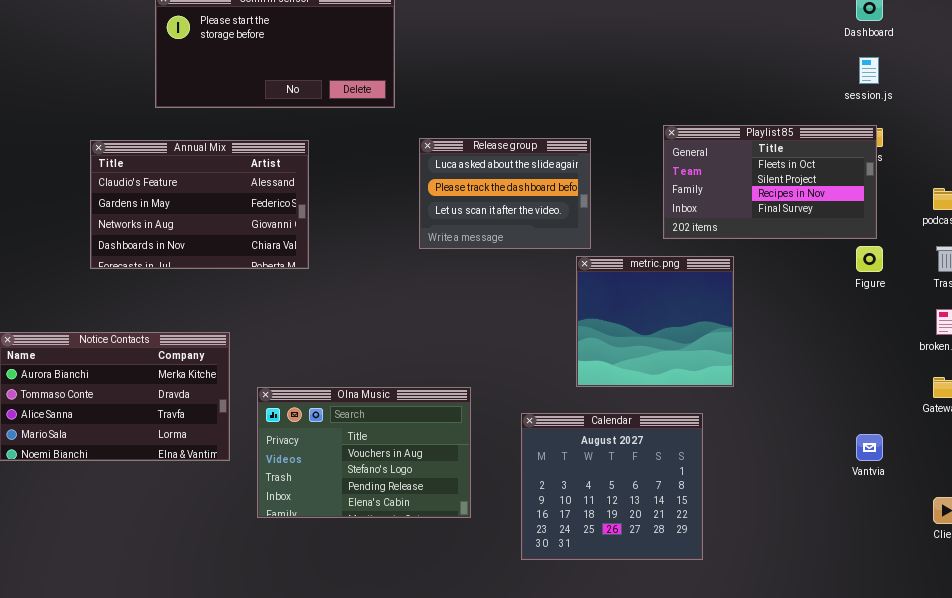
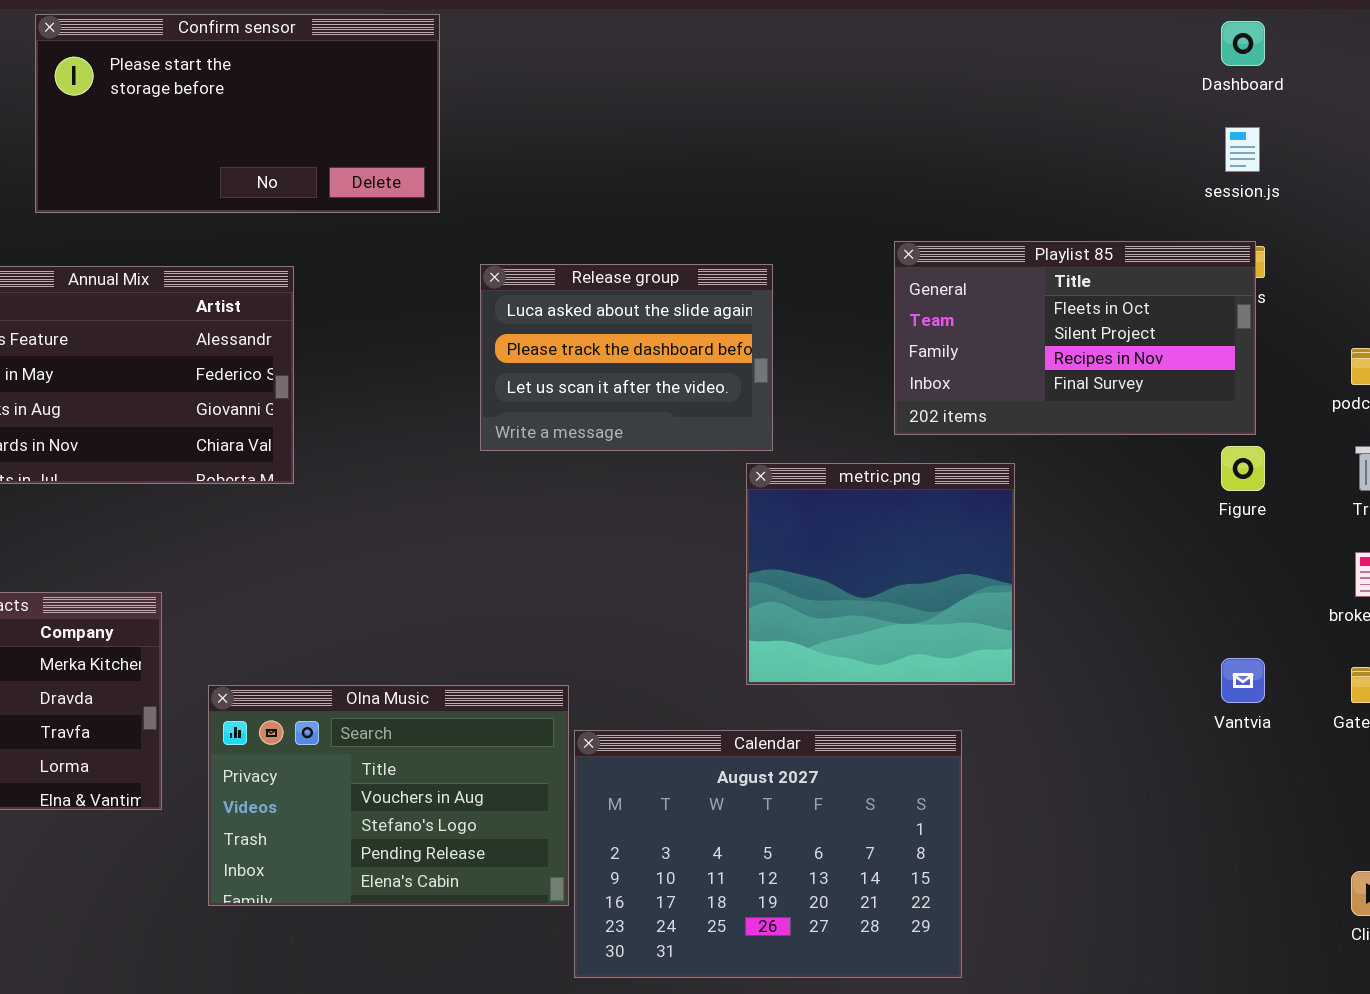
Calendar: [521,413,703,560] -> [574,730,962,978], resized
Vantvia: [856,434,883,461] -> [1221,658,1265,703], moved

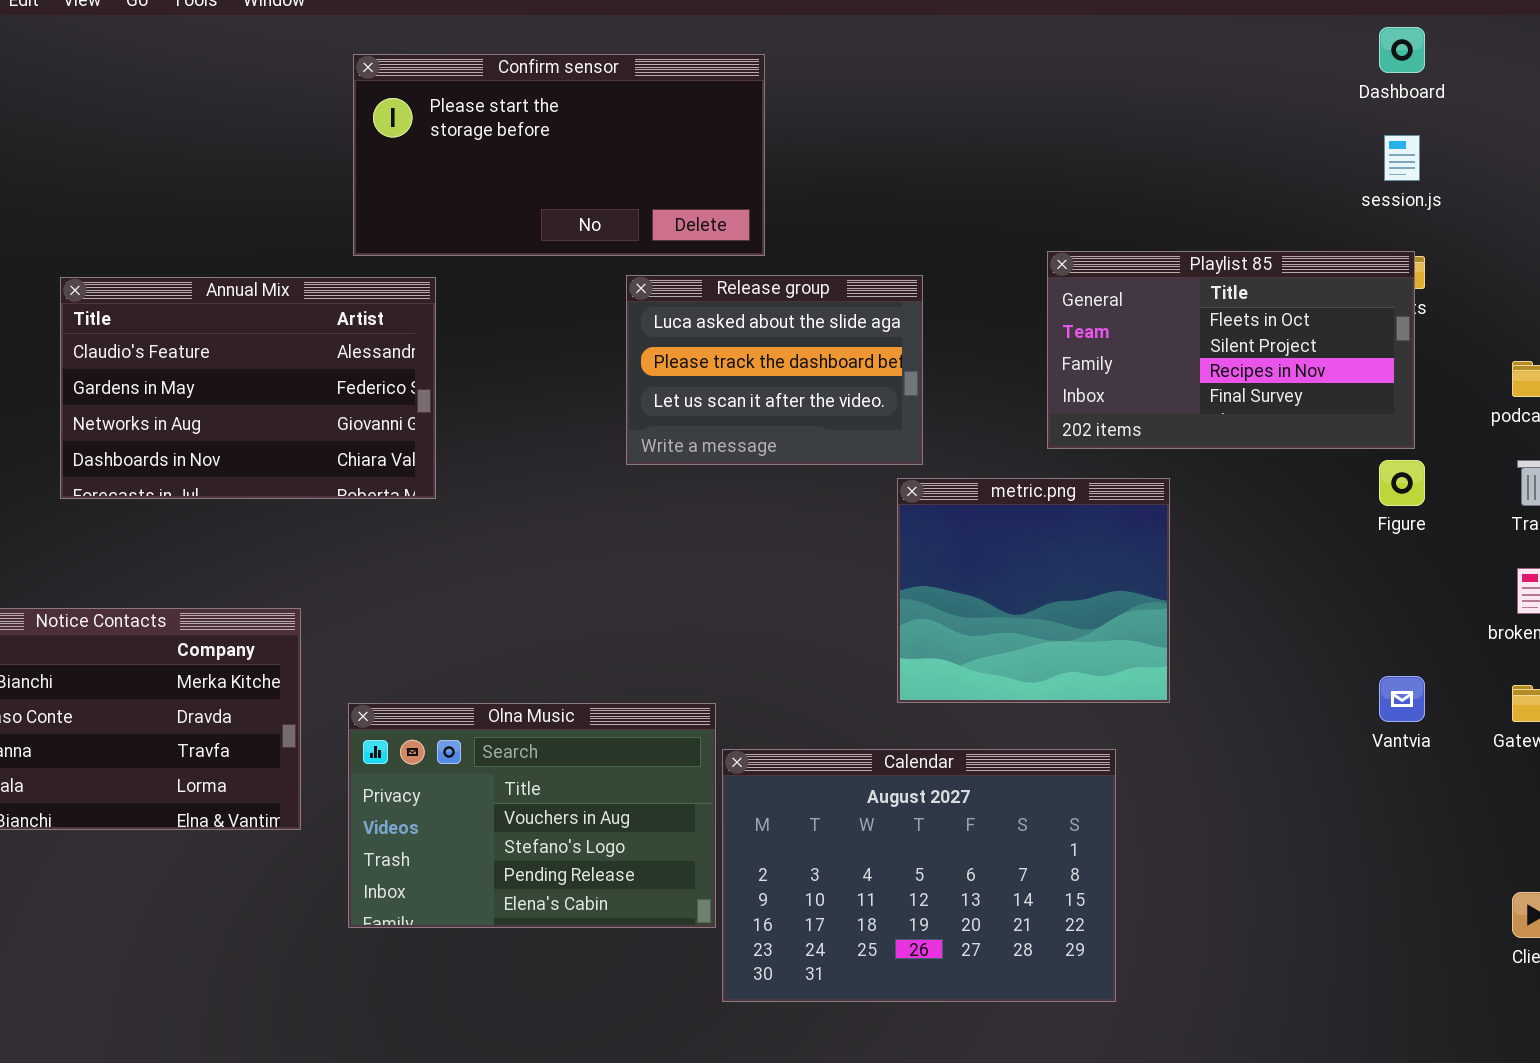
Confirm sensor: [35,14,440,213] -> [353,54,765,256], moved

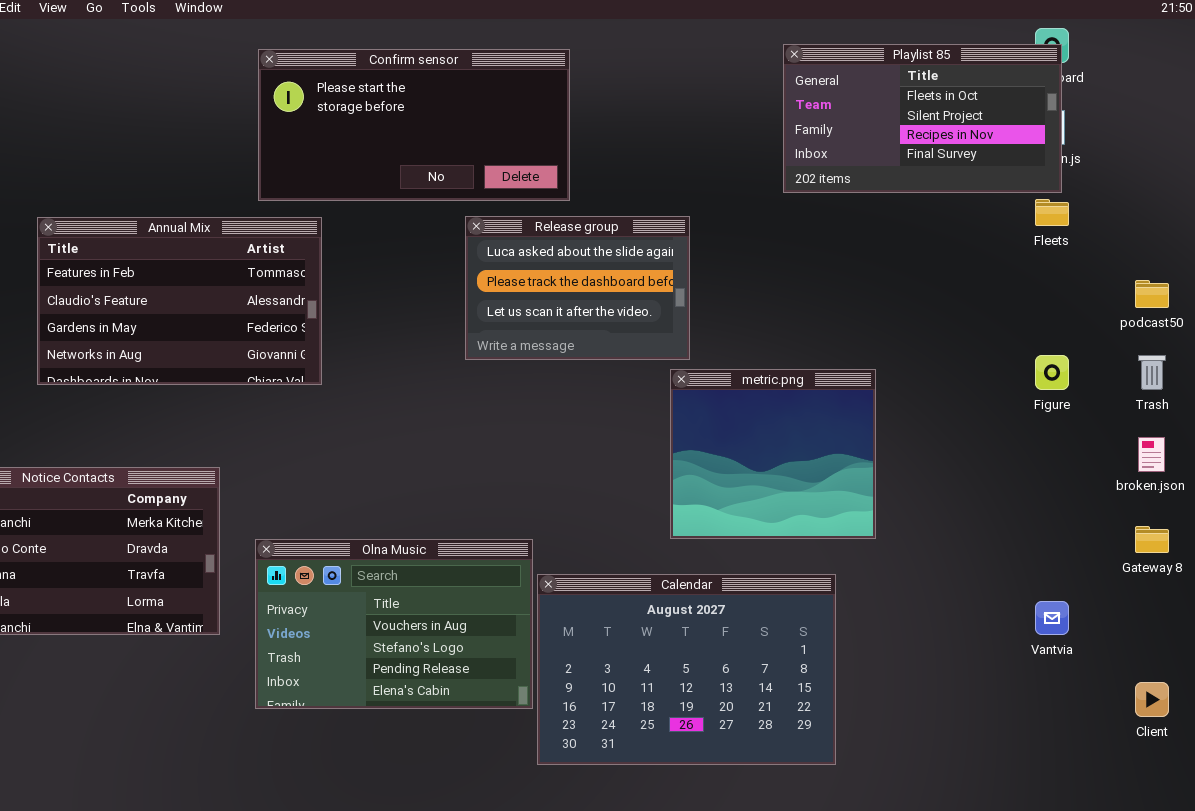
Playlist 85: [1047,251,1415,449] -> [783,44,1062,193], moved
Annual Mix: [60,277,436,499] -> [37,217,322,385], scrolled up 1 row
Vantvia: [1379,676,1425,722] -> [1035,601,1069,635], moved

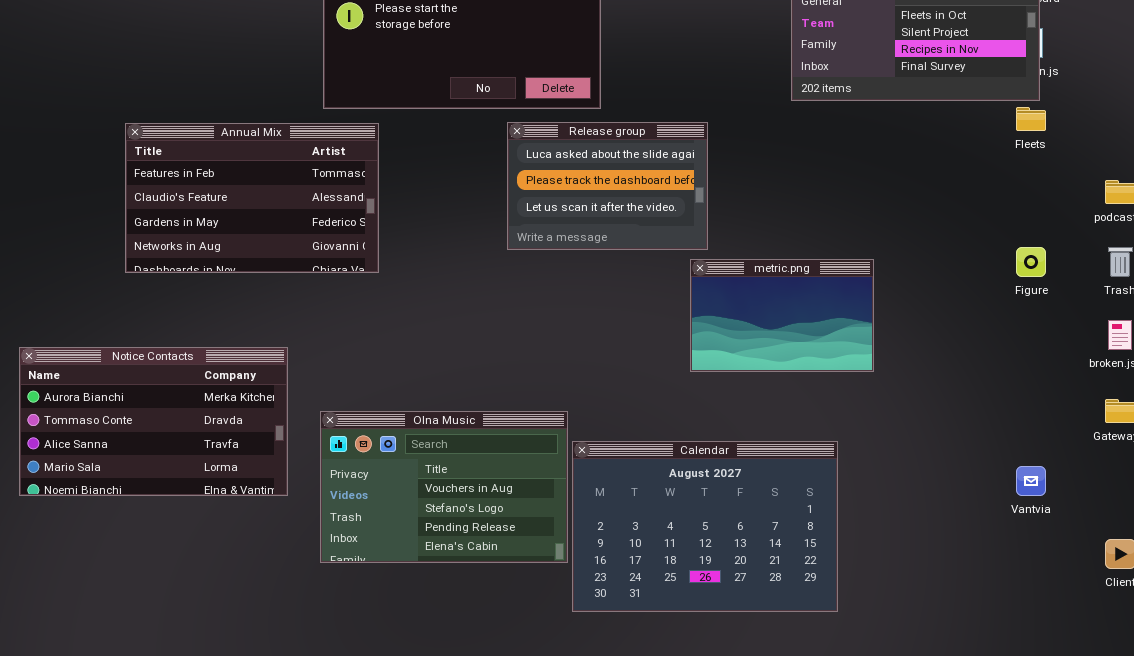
metric.png: [670,369,876,539] -> [690,259,874,372], resized

